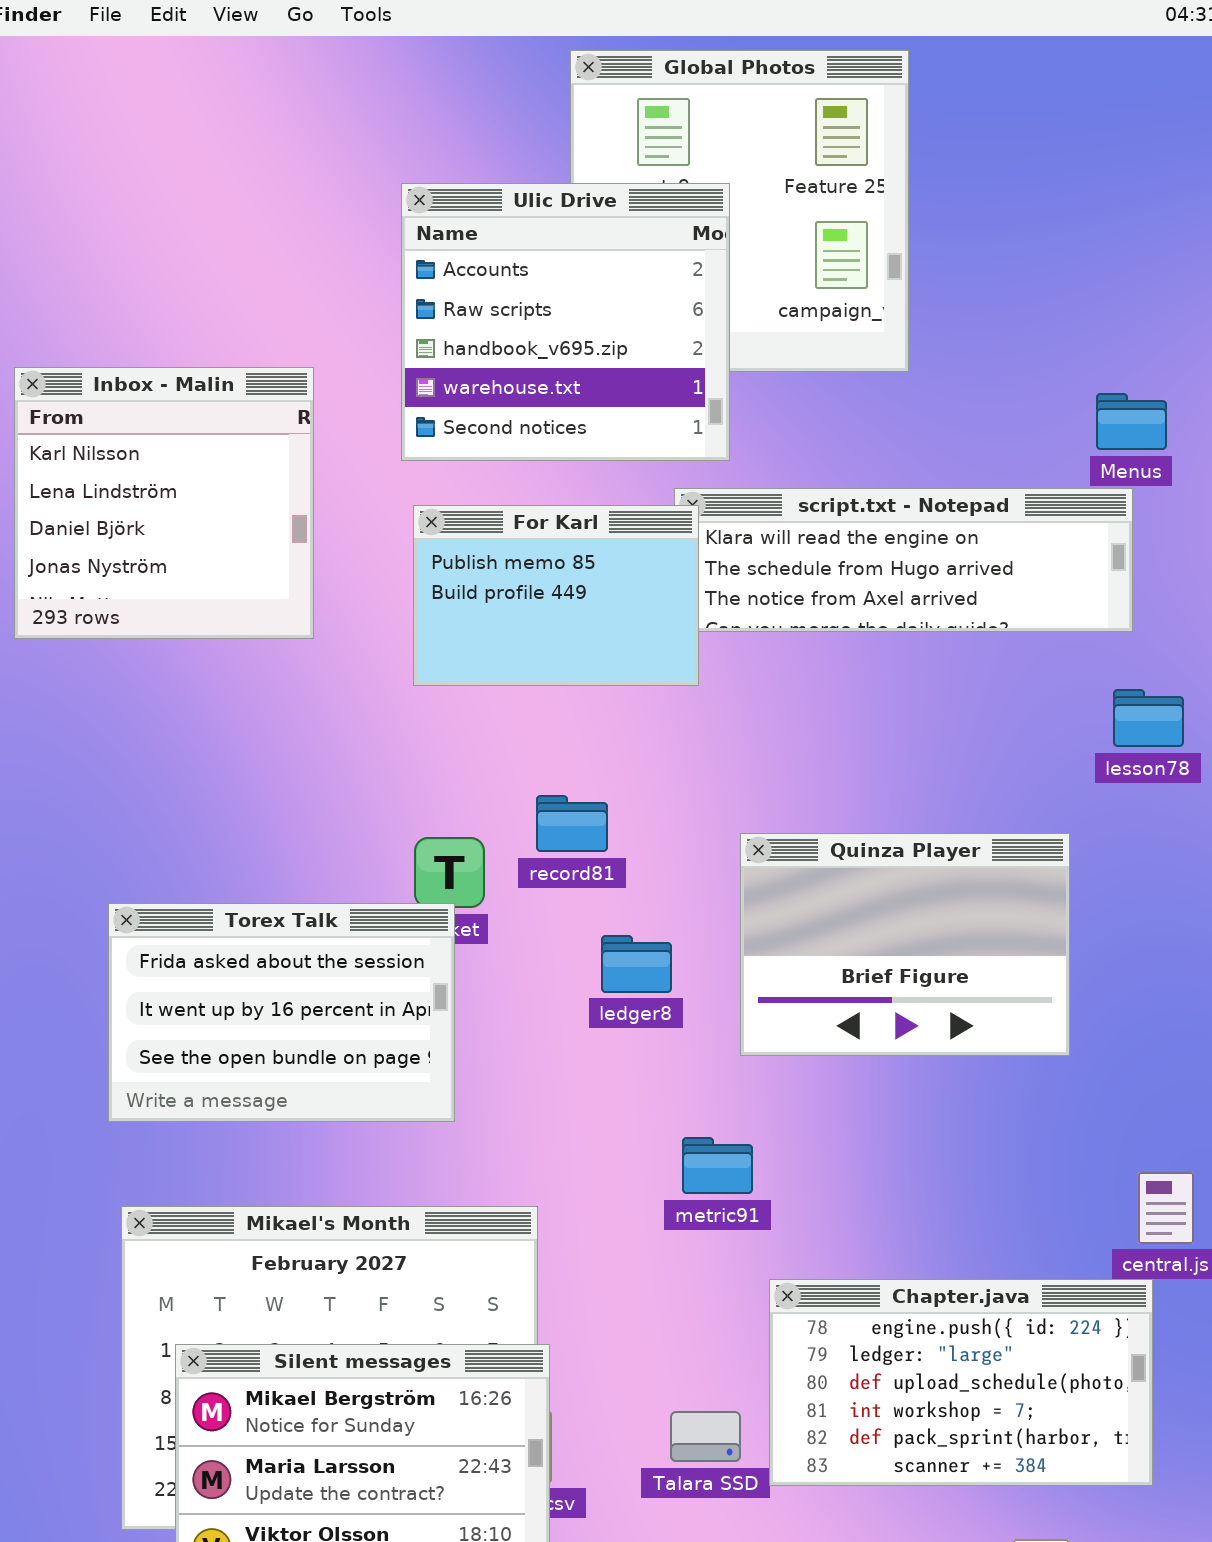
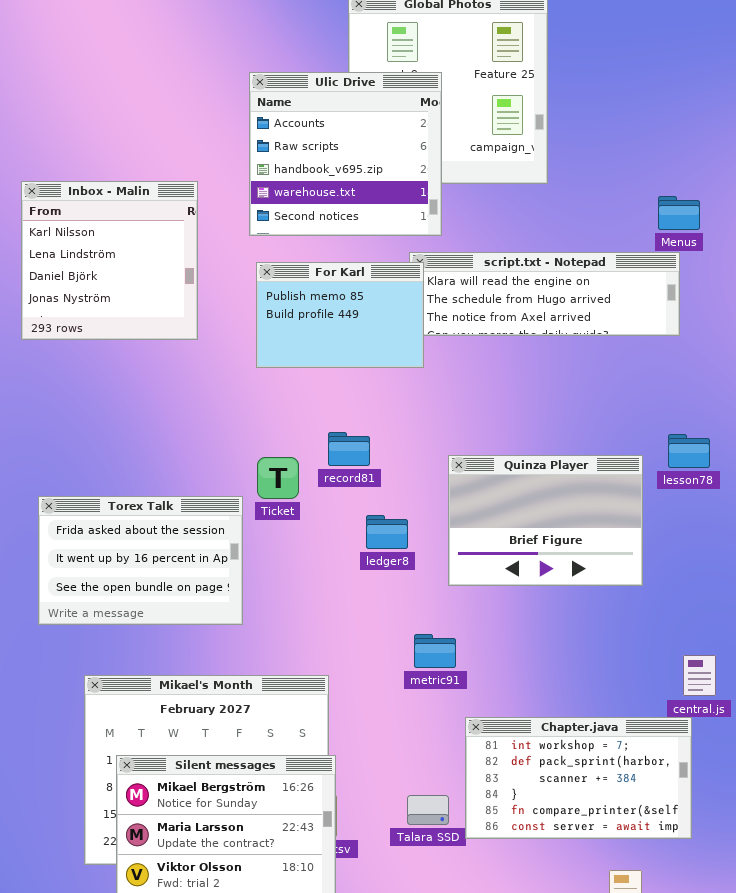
lesson78: [1113,689,1184,747] -> [668,434,710,468], moved
Torex Talk: [108,903,455,1122] -> [38,496,243,625], moved
Chapter.java: [769,1279,1153,1486] -> [465,717,692,839], scrolled down 3 rows

